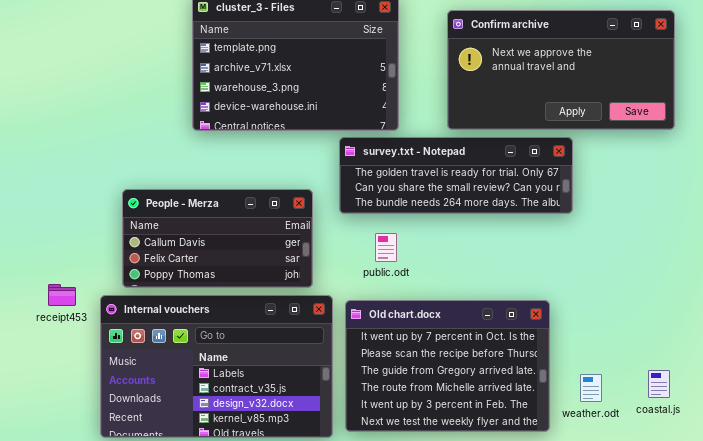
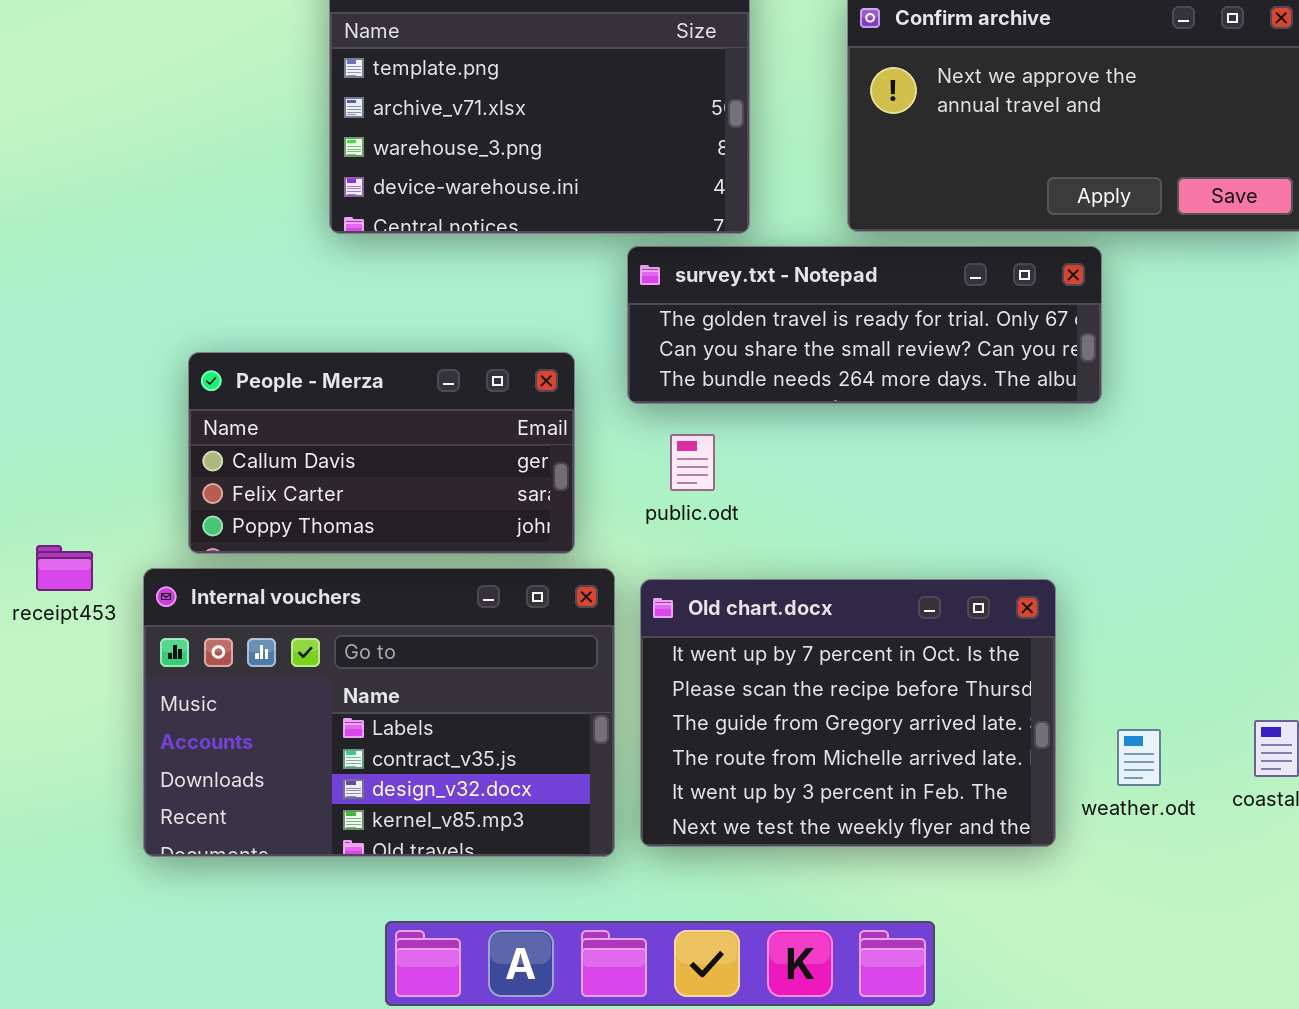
public.odt: [375,233,397,262] -> [670,434,715,491], moved

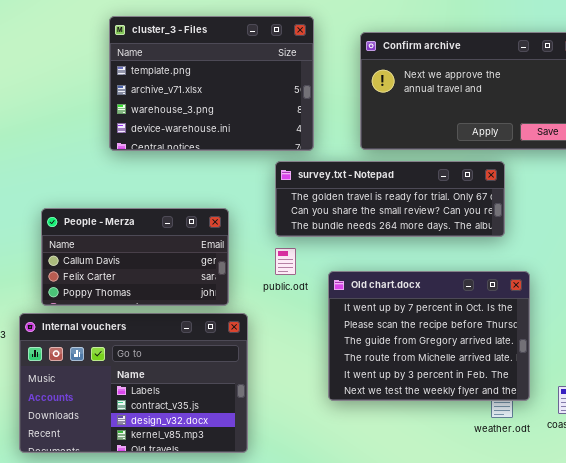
survey.txt - Notepad: [627,246,1102,404] -> [275,161,505,237], moved
Old chart.docx: [640,579,1056,847] -> [328,271,530,401], moved

